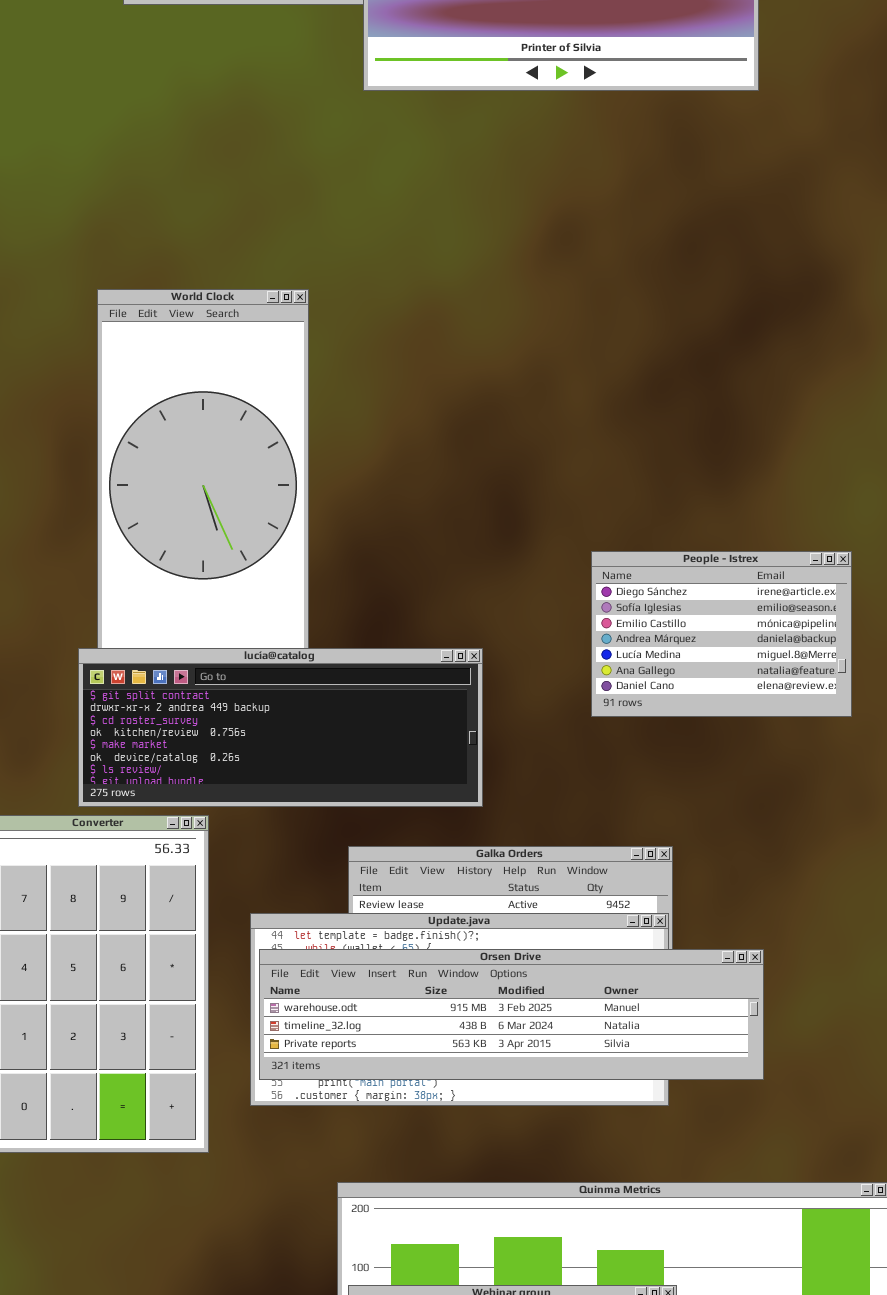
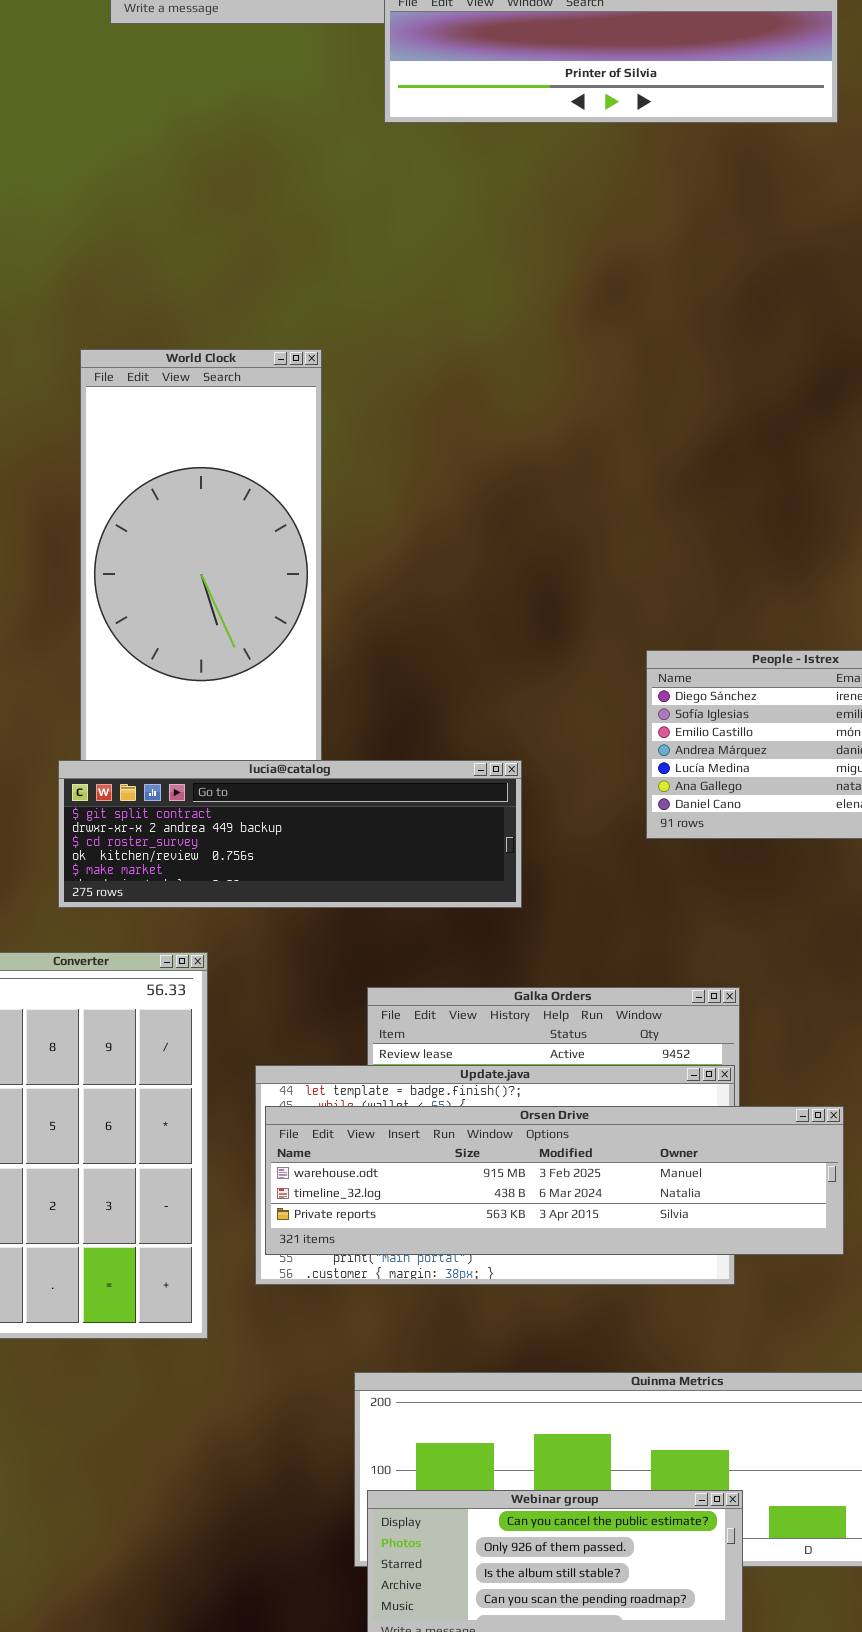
lucía@catalog: [78,648,483,807] -> [58,760,522,908], resized

